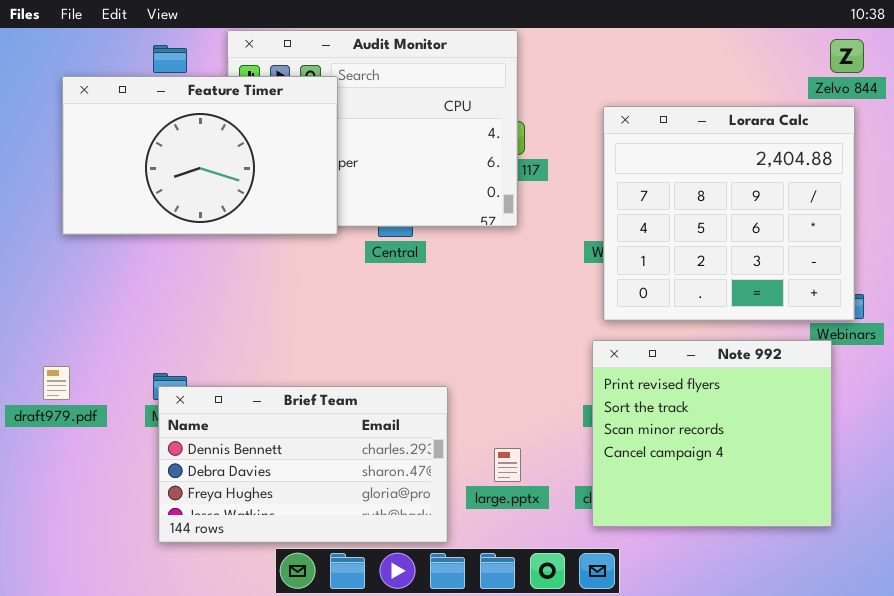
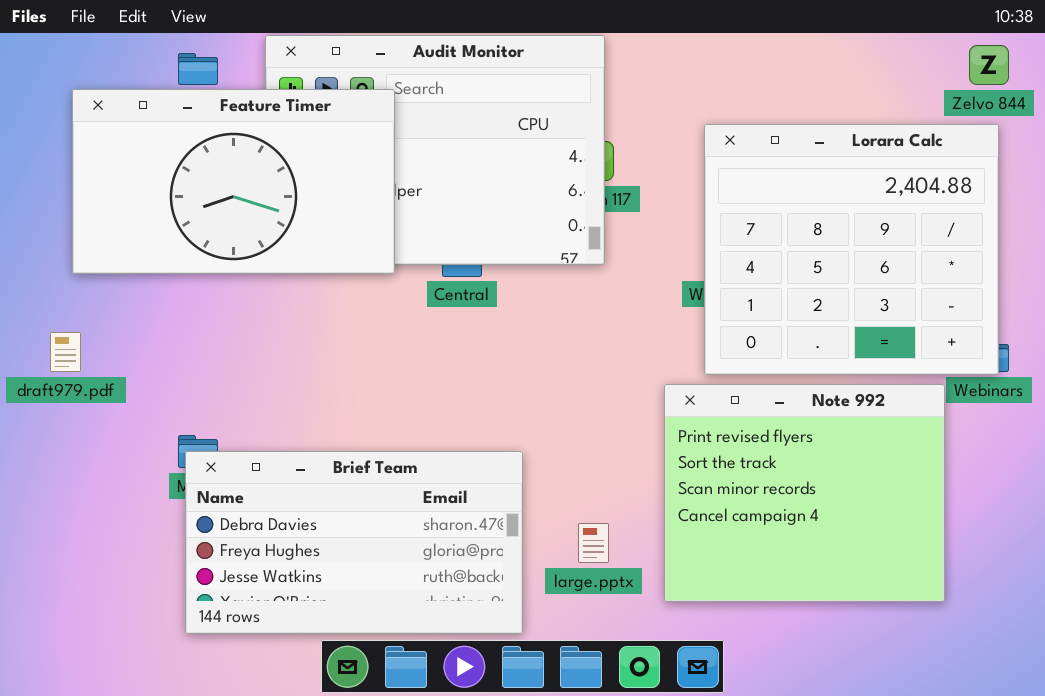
Note 992: [592,340,832,527] -> [664,384,945,602], moved
draft979.pdf: [43,366,70,400] -> [50,332,81,372], moved
Brief Team: [158,386,448,543] -> [185,451,523,634], scrolled down 1 row

